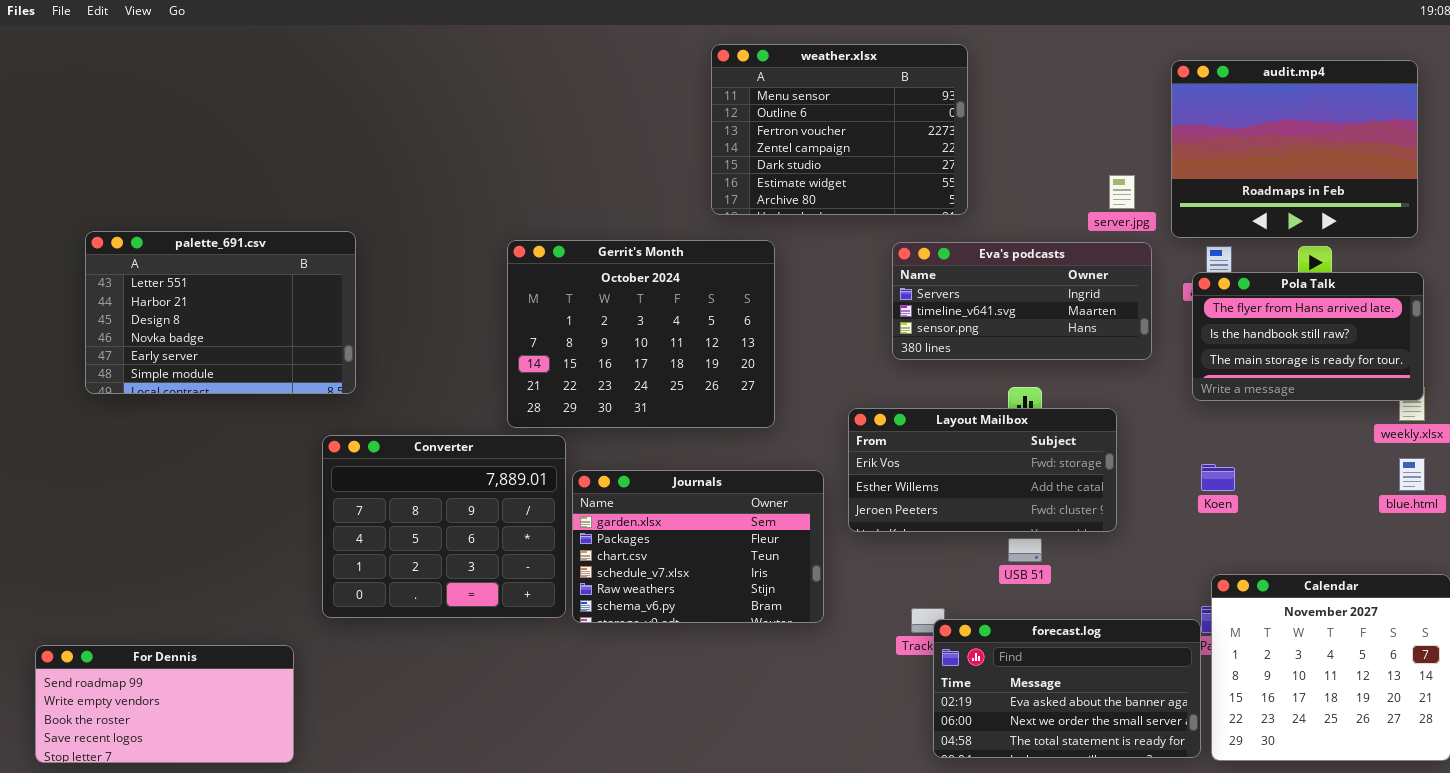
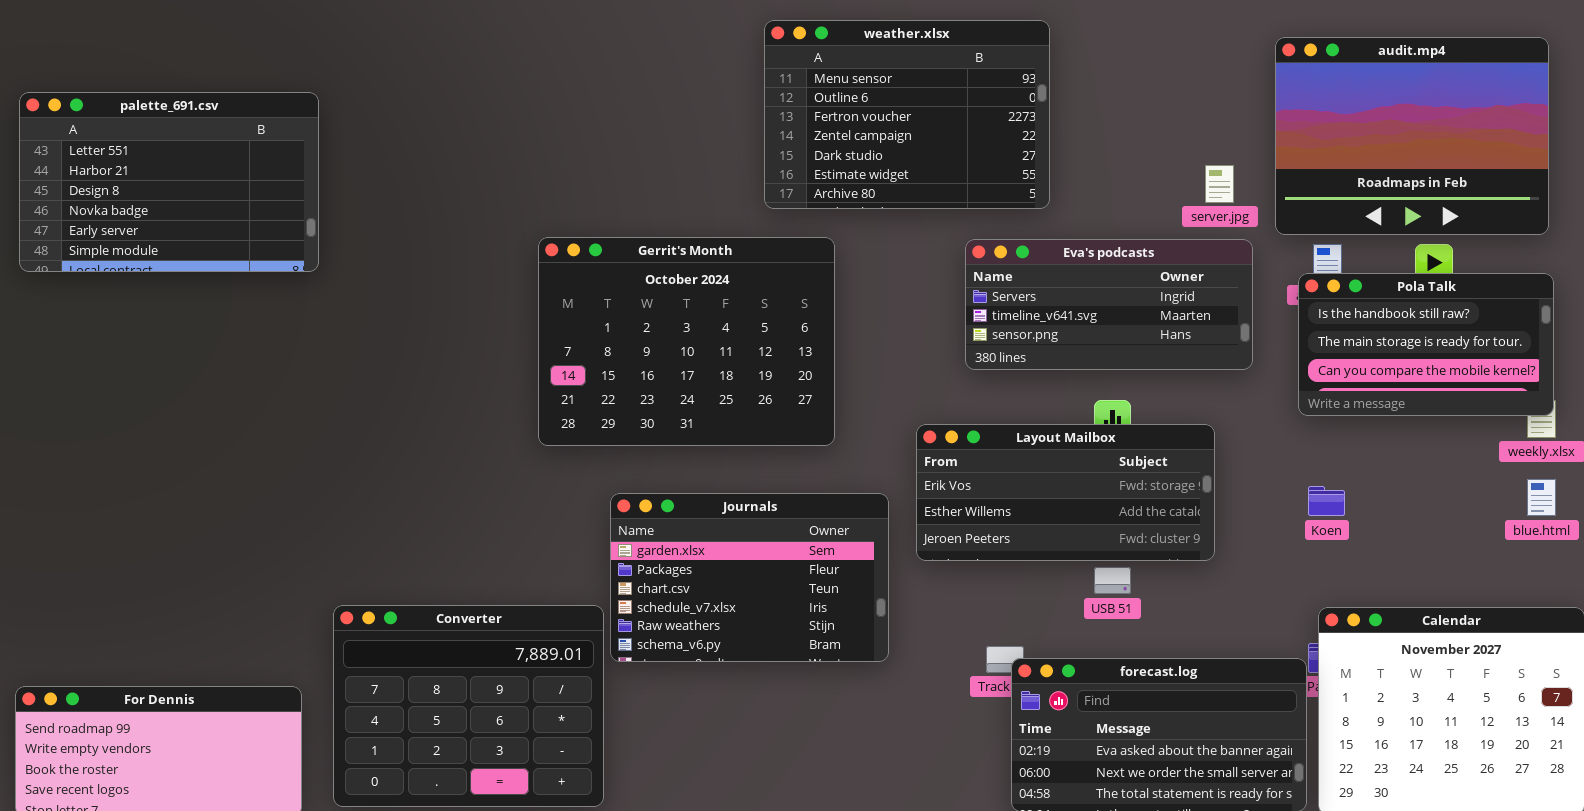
palette_691.csv: [85,231,356,394] -> [19,92,319,272], moved
Pola Talk: [1192,272,1424,401] -> [1298,273,1554,416], scrolled down 1 row
Converter: [322,435,566,618] -> [333,605,604,807], moved

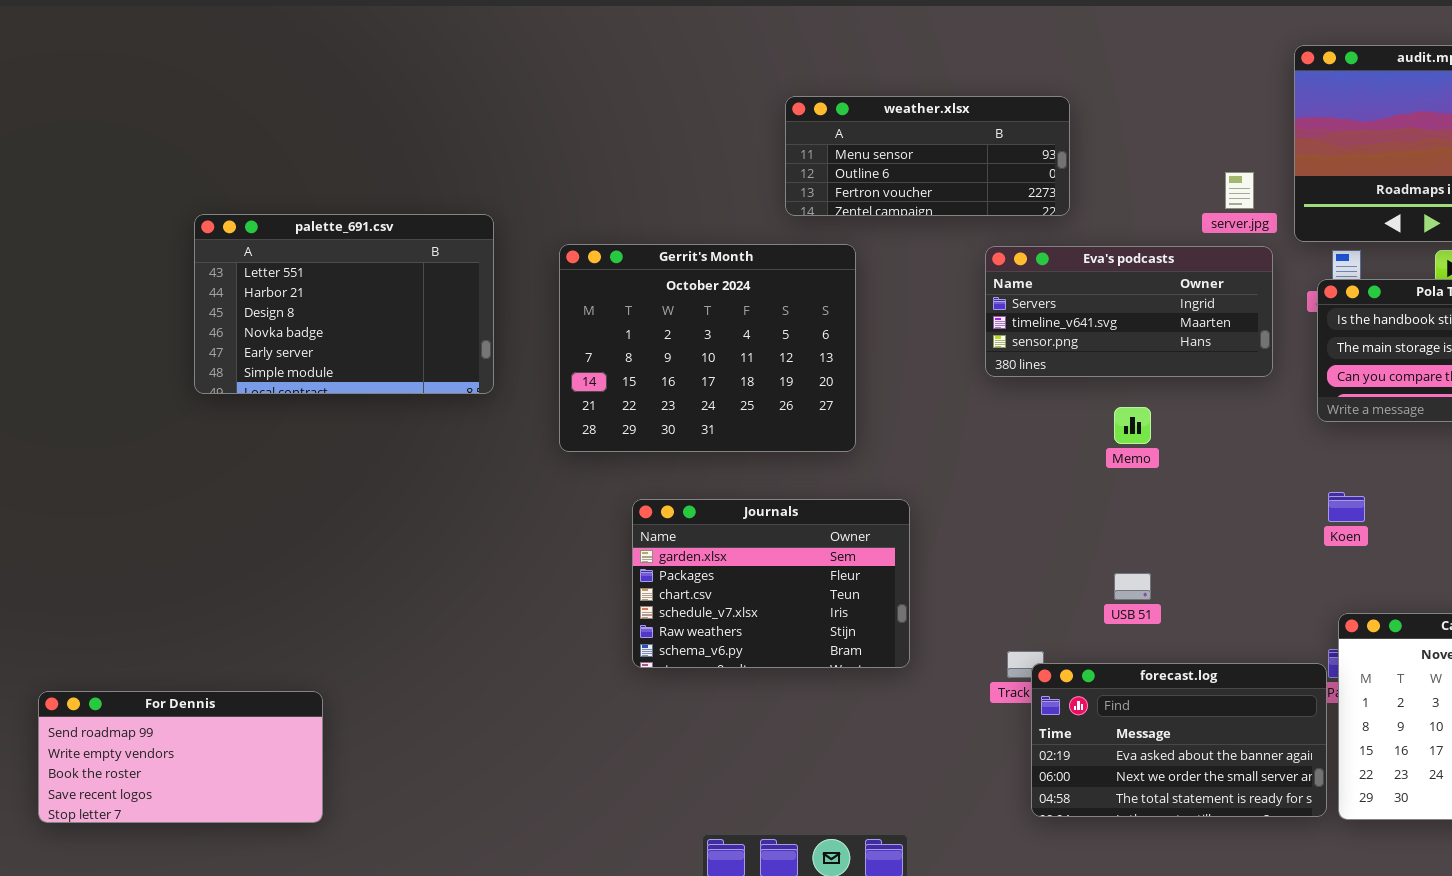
weather.xlsx: [764,20,1050,209] -> [785,96,1070,216], resized
palette_691.csv: [19,92,319,272] -> [194,214,494,394], moved
Layout Mailbox: [916,424,1215,561] -> none, closed
Converter: [333,605,604,807] -> none, closed

